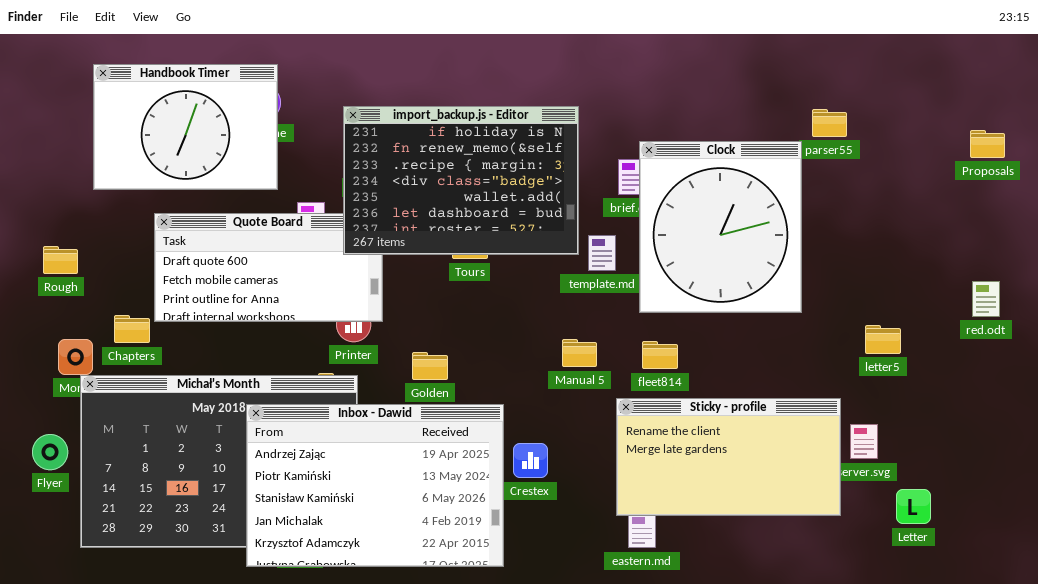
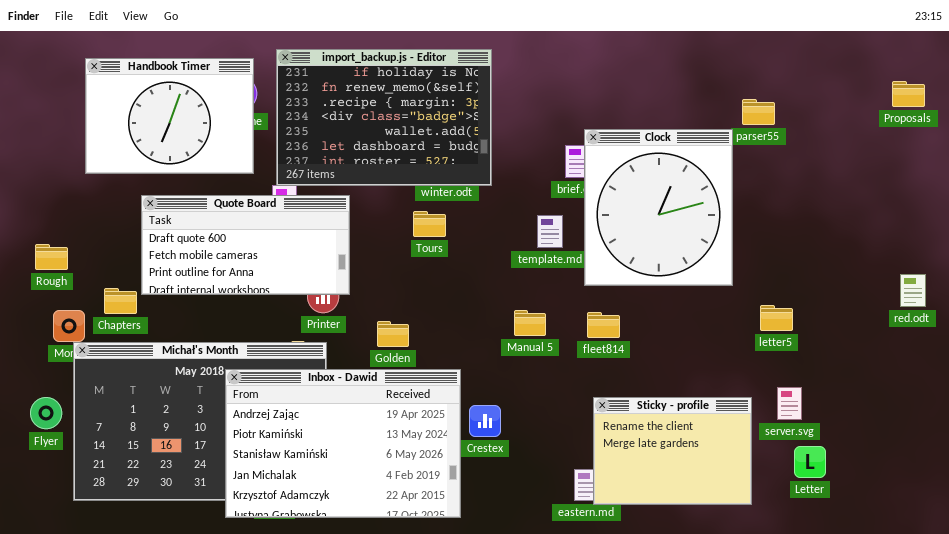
import_backup.js - Editor: [343,106,579,255] -> [276,49,492,186], moved
Proposals: [970,130,1005,158] -> [892,81,925,107], moved
Rough: [43,246,78,274] -> [35,244,68,270], moved
red.odt: [972,281,1000,317] -> [900,274,926,307], moved
letter5: [865,325,901,354] -> [760,305,793,331], moved
Sticky - profile: [616,398,841,516] -> [593,397,752,505], moved, resized
Letter: [896,489,931,524] -> [794,446,826,478], moved

